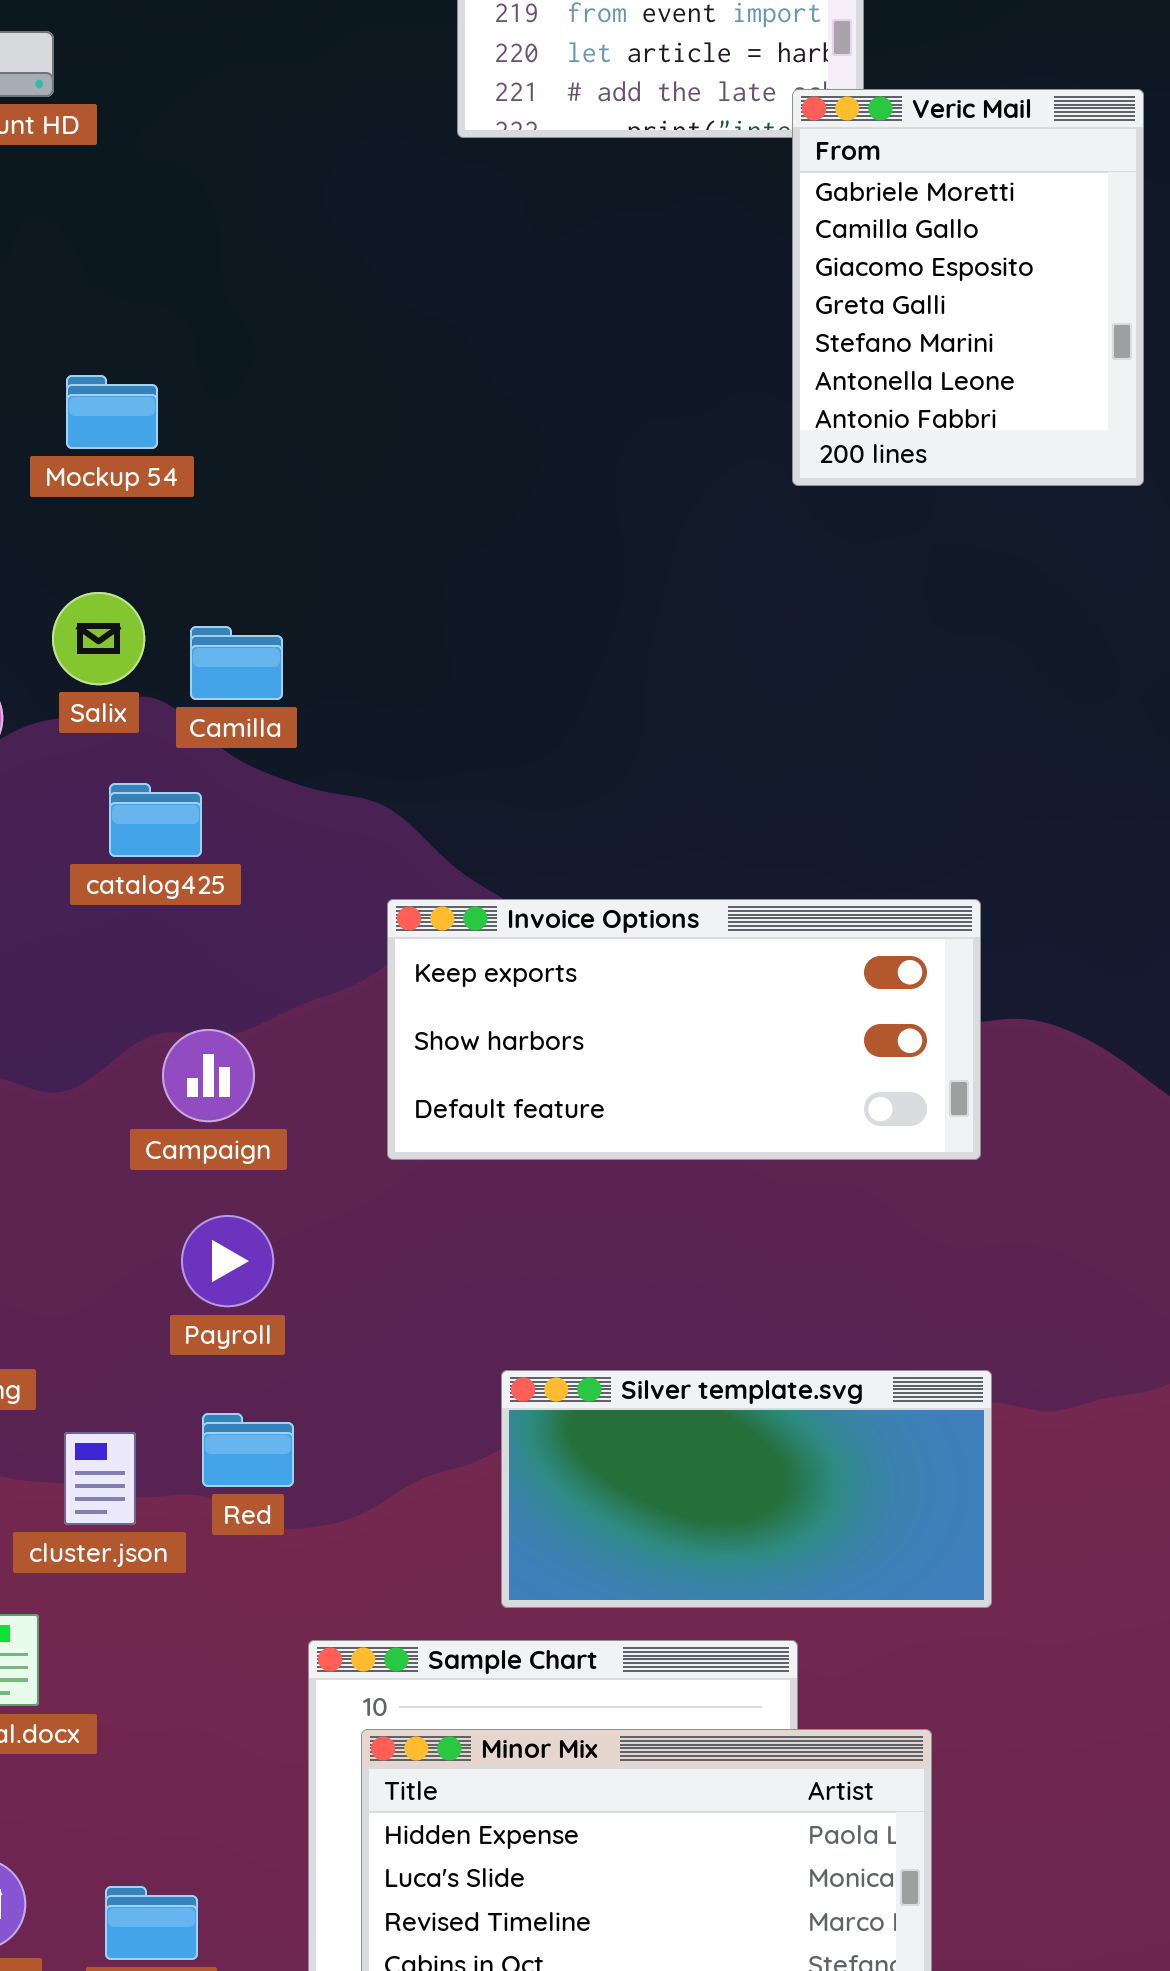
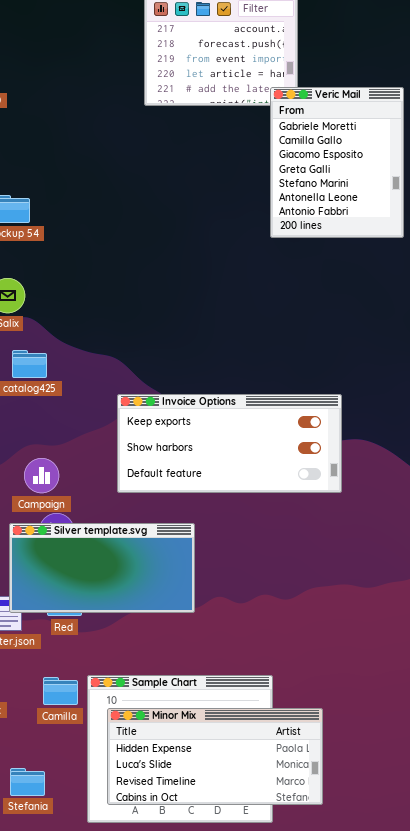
Camilla: [190,626,283,700] -> [43,677,78,705], moved
Campaign: [162,1029,255,1122] -> [24,458,59,493], moved
Silver template.svg: [501,1370,992,1608] -> [9,523,195,613], moved

